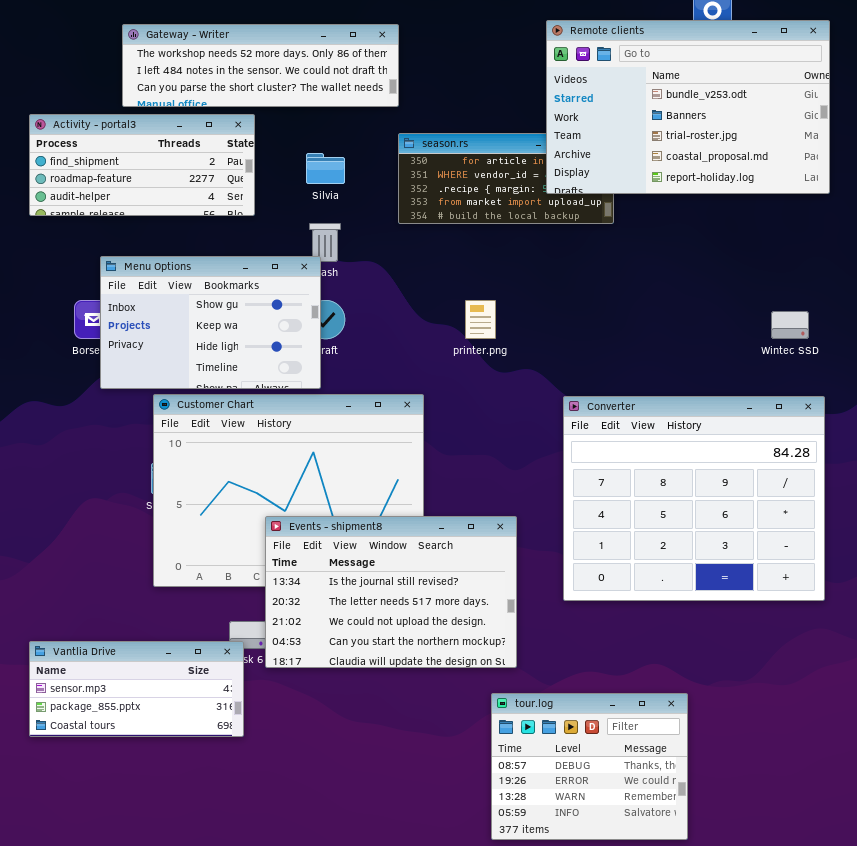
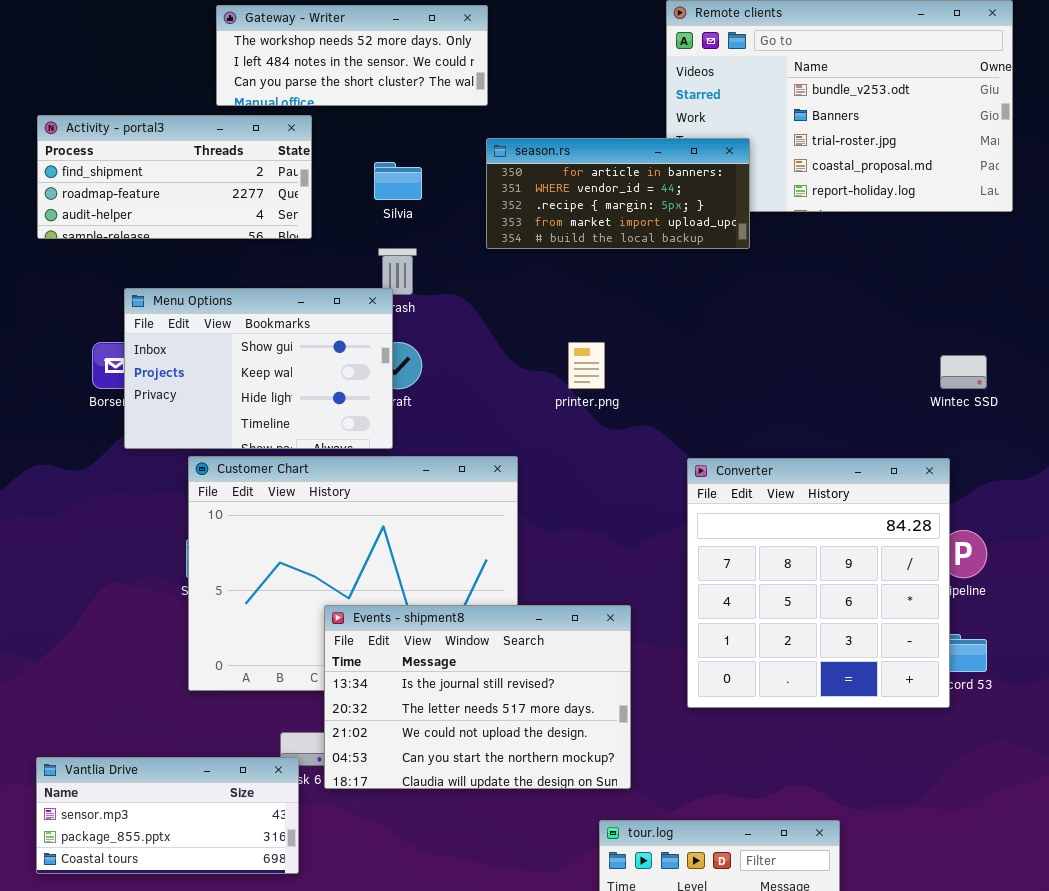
Gateway - Writer: [122,24,399,107] -> [216,5,488,106], resized
season.rs: [398,133,614,224] -> [486,138,750,249], raised
Converter: [563,396,825,601] -> [687,458,950,708], resized

